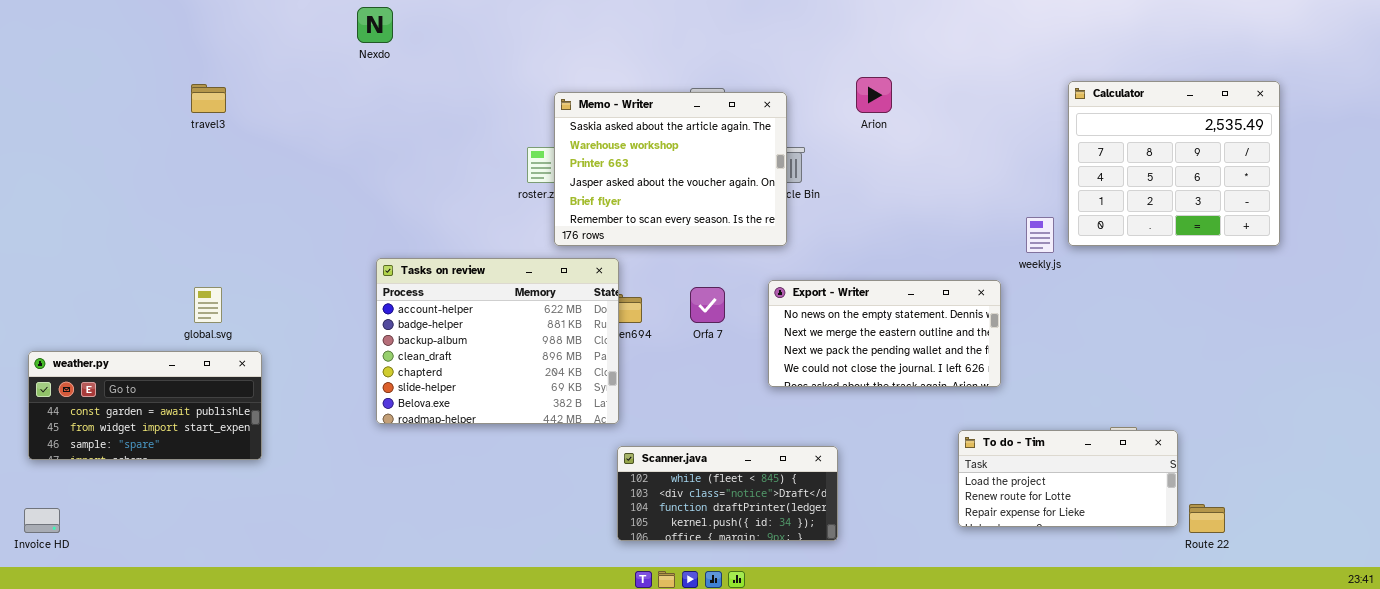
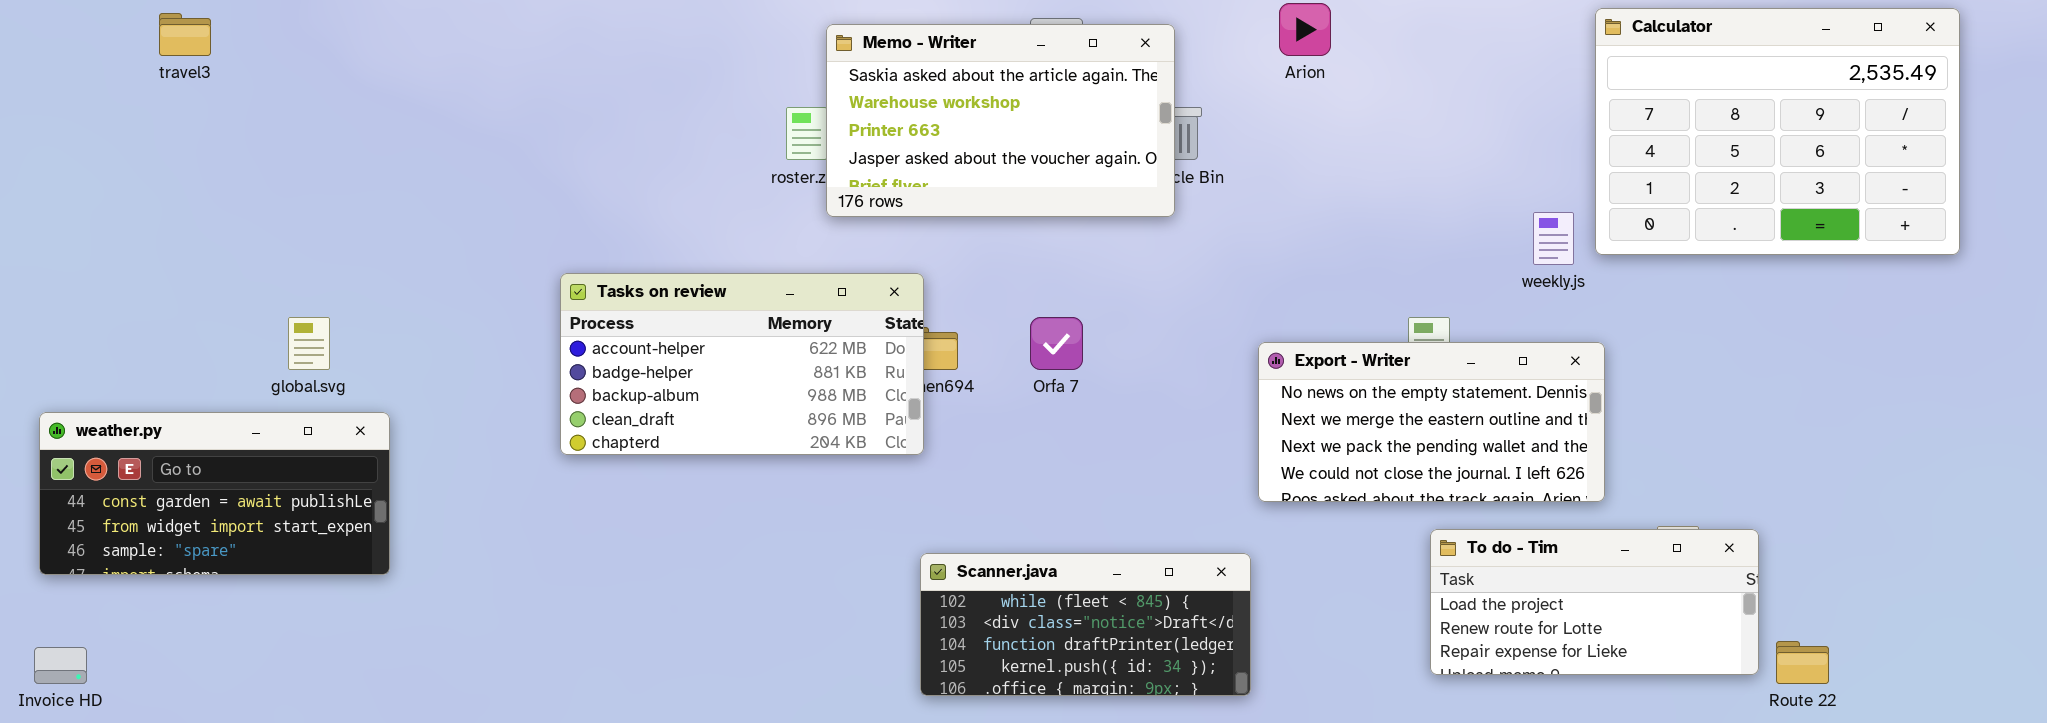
Calculator: [1068,81,1280,246] -> [1595,8,1960,255], resized
travel3: [191,84,226,113] -> [159,13,211,56], moved
Memo - Writer: [554,92,787,246] -> [826,24,1175,217], resized
Tasks on review: [376,258,619,424] -> [560,273,924,455], resized
Export - Writer: [768,280,1001,387] -> [1258,342,1605,502], moved

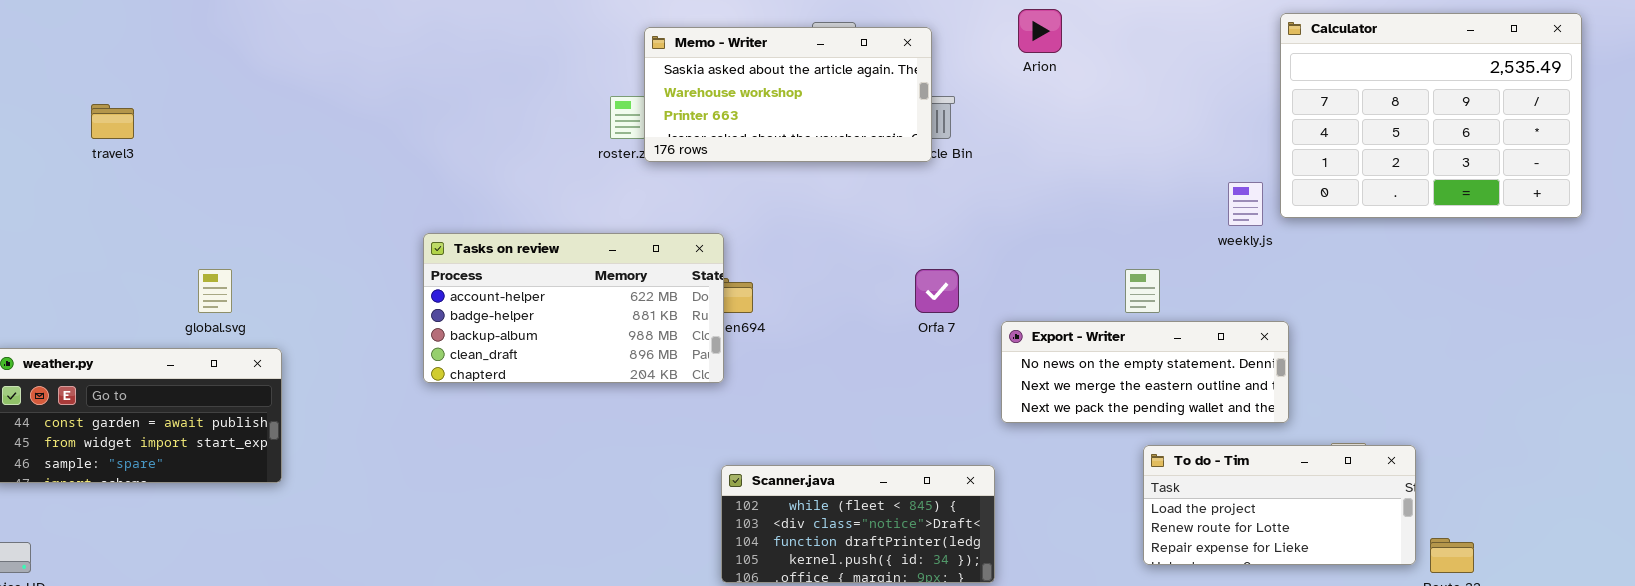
travel3: [159,13,211,56] -> [91,104,134,139], moved
Memo - Writer: [826,24,1175,217] -> [644,27,932,162], resized
Orfa 7: [1030,317,1083,370] -> [915,269,959,313], moved
Export - Writer: [1258,342,1605,502] -> [1001,321,1289,423], resized

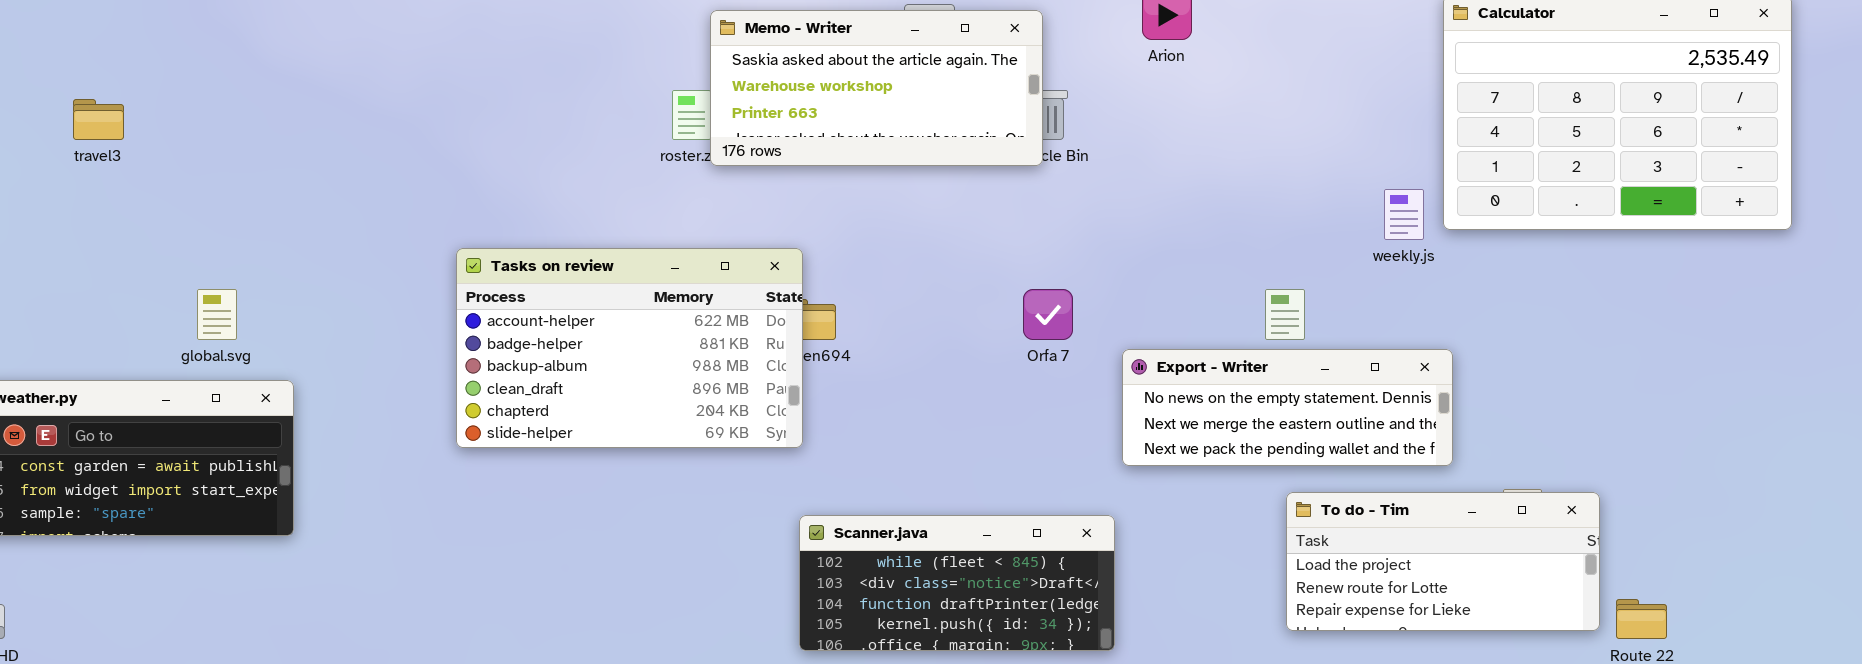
Tasks on review: [423,233,724,383] -> [456,248,803,448], resized

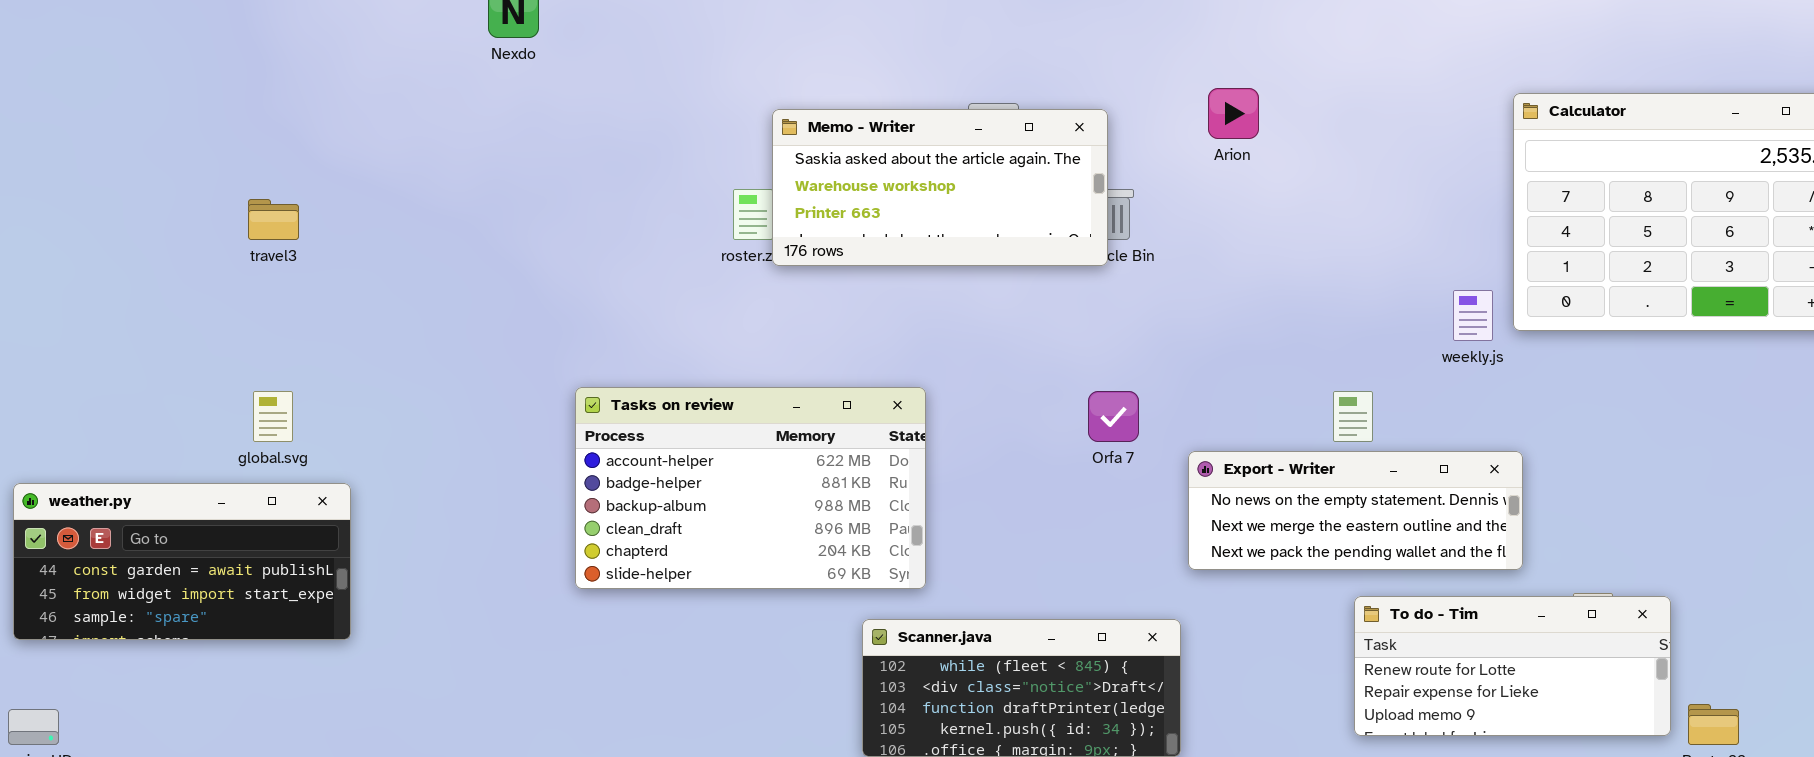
travel3: [73,99,124,140] -> [248,199,299,240], moved
Tasks on review: [456,248,803,448] -> [575,387,926,589], moved
To do - Tim: [1286,492,1600,631] -> [1354,596,1671,736], scrolled down 1 row

